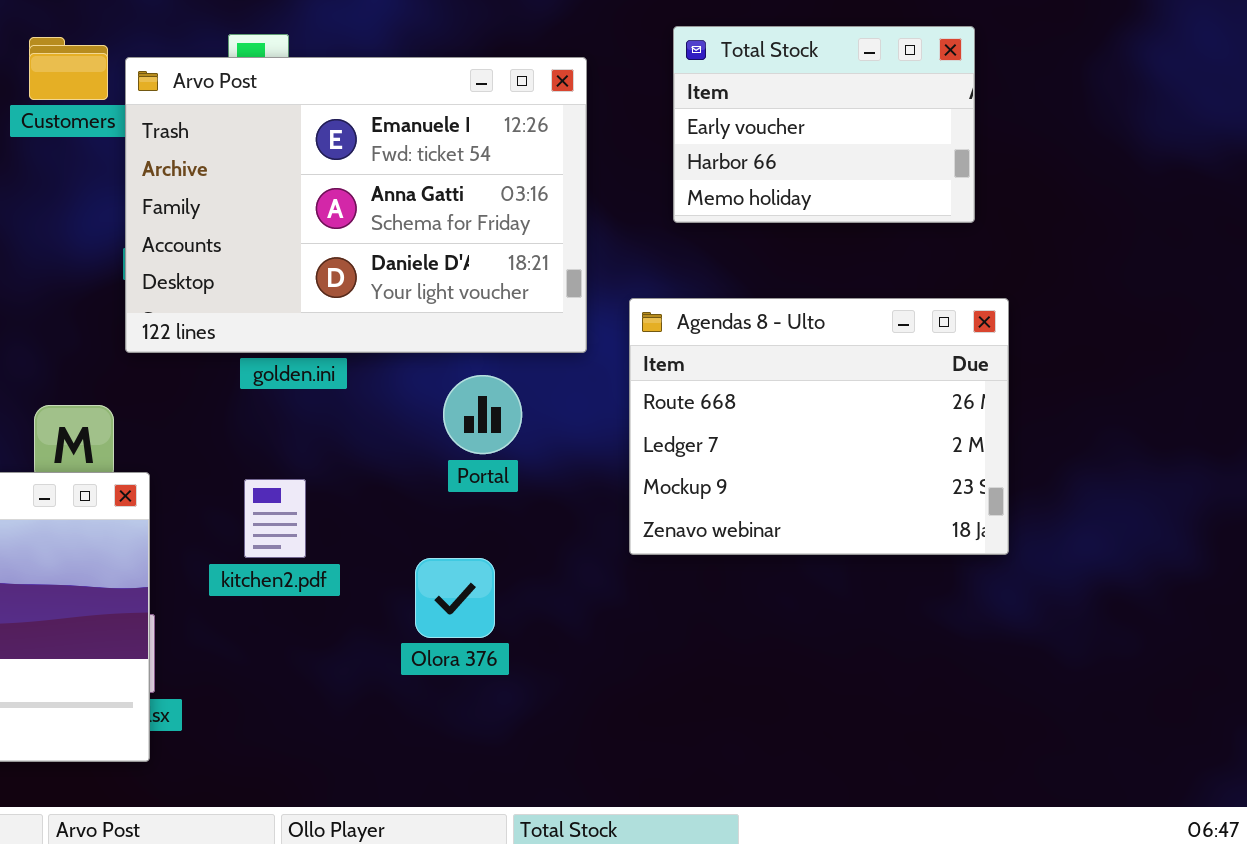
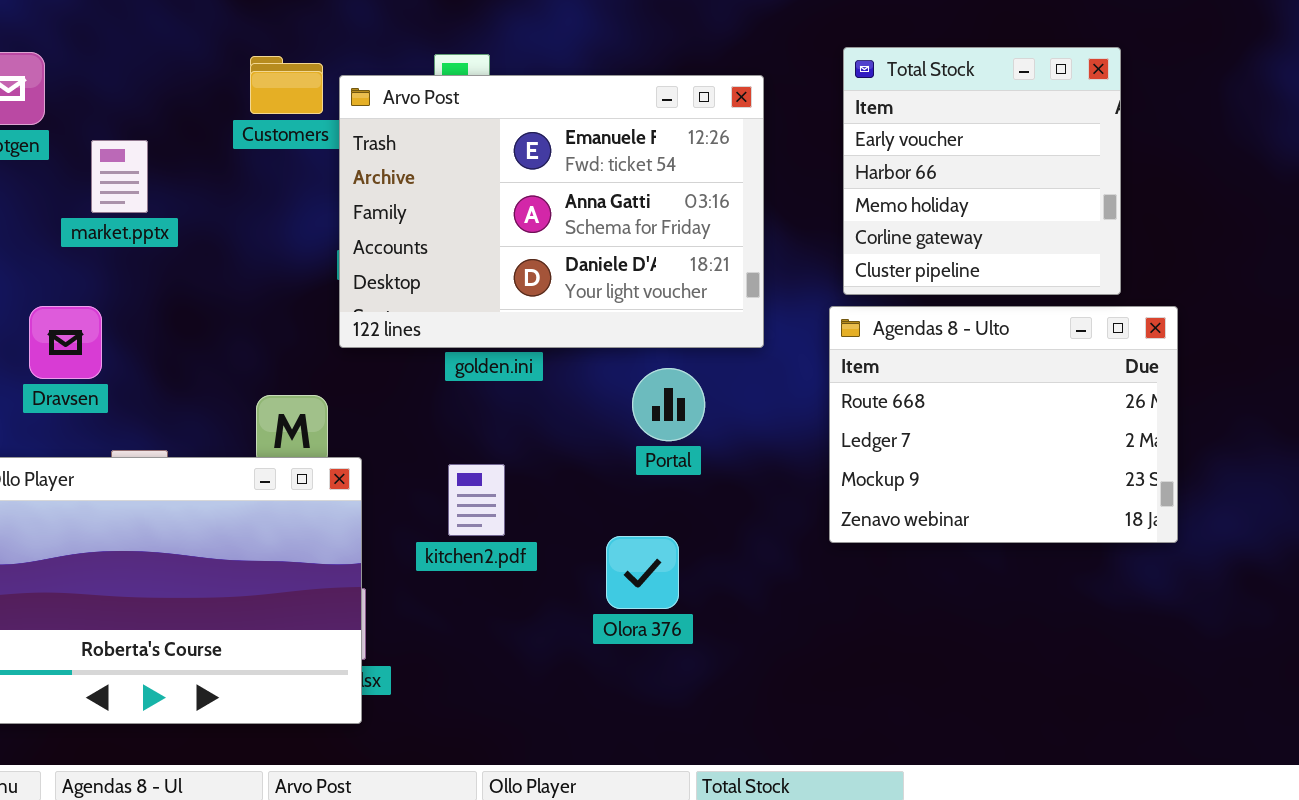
Total Stock: [673,26,975,223] -> [843,47,1121,295], resized
Agendas 8 - Ulto: [629,298,1009,555] -> [829,306,1178,543], moved

